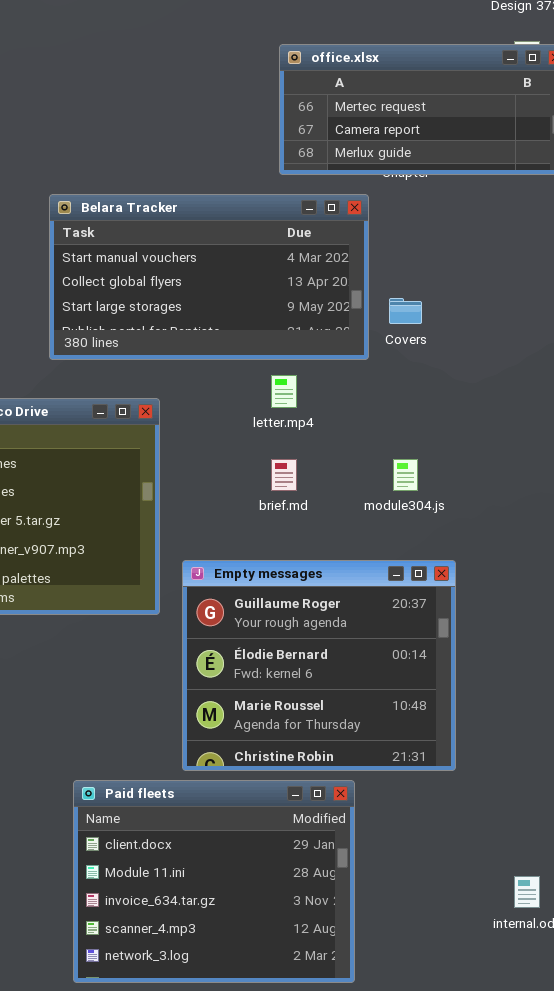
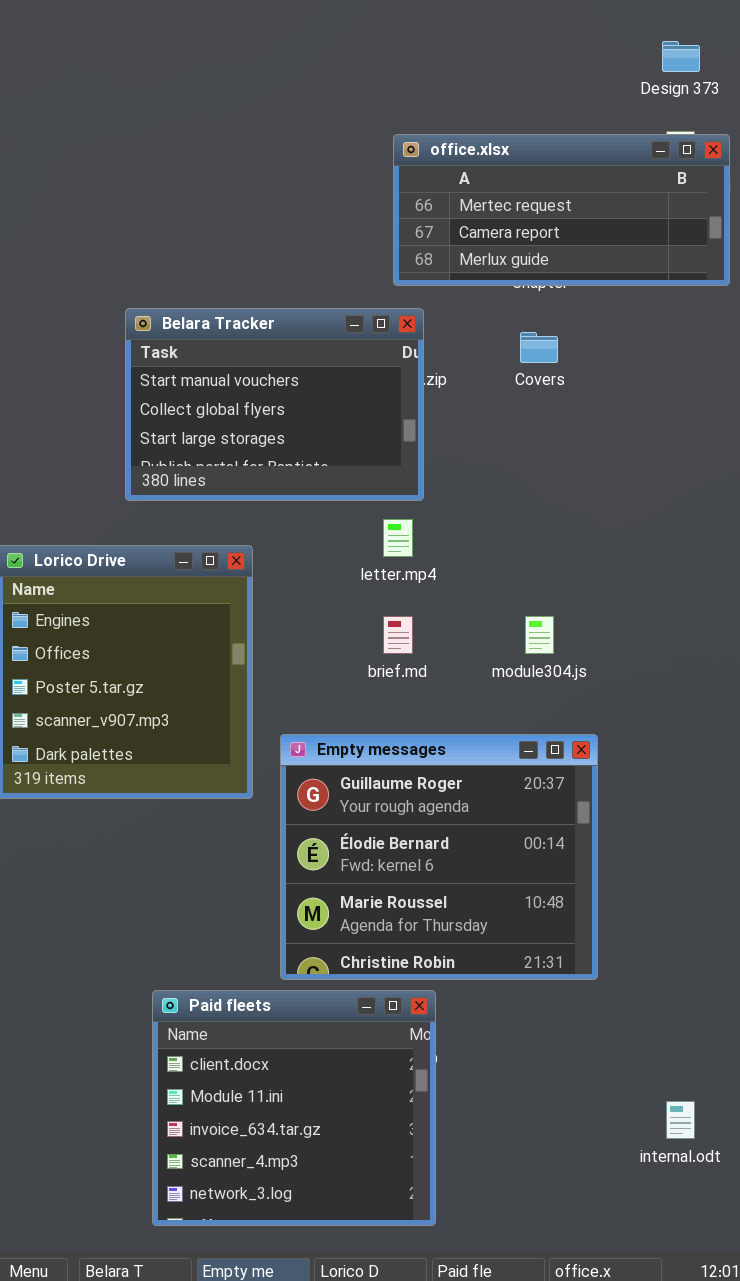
Belara Tracker: [49,194,369,360] -> [125,308,424,501], resized
Covers: [389,298,422,324] -> [520,332,558,363], moved
Paid fleets: [73,780,355,983] -> [152,990,436,1226], resized

